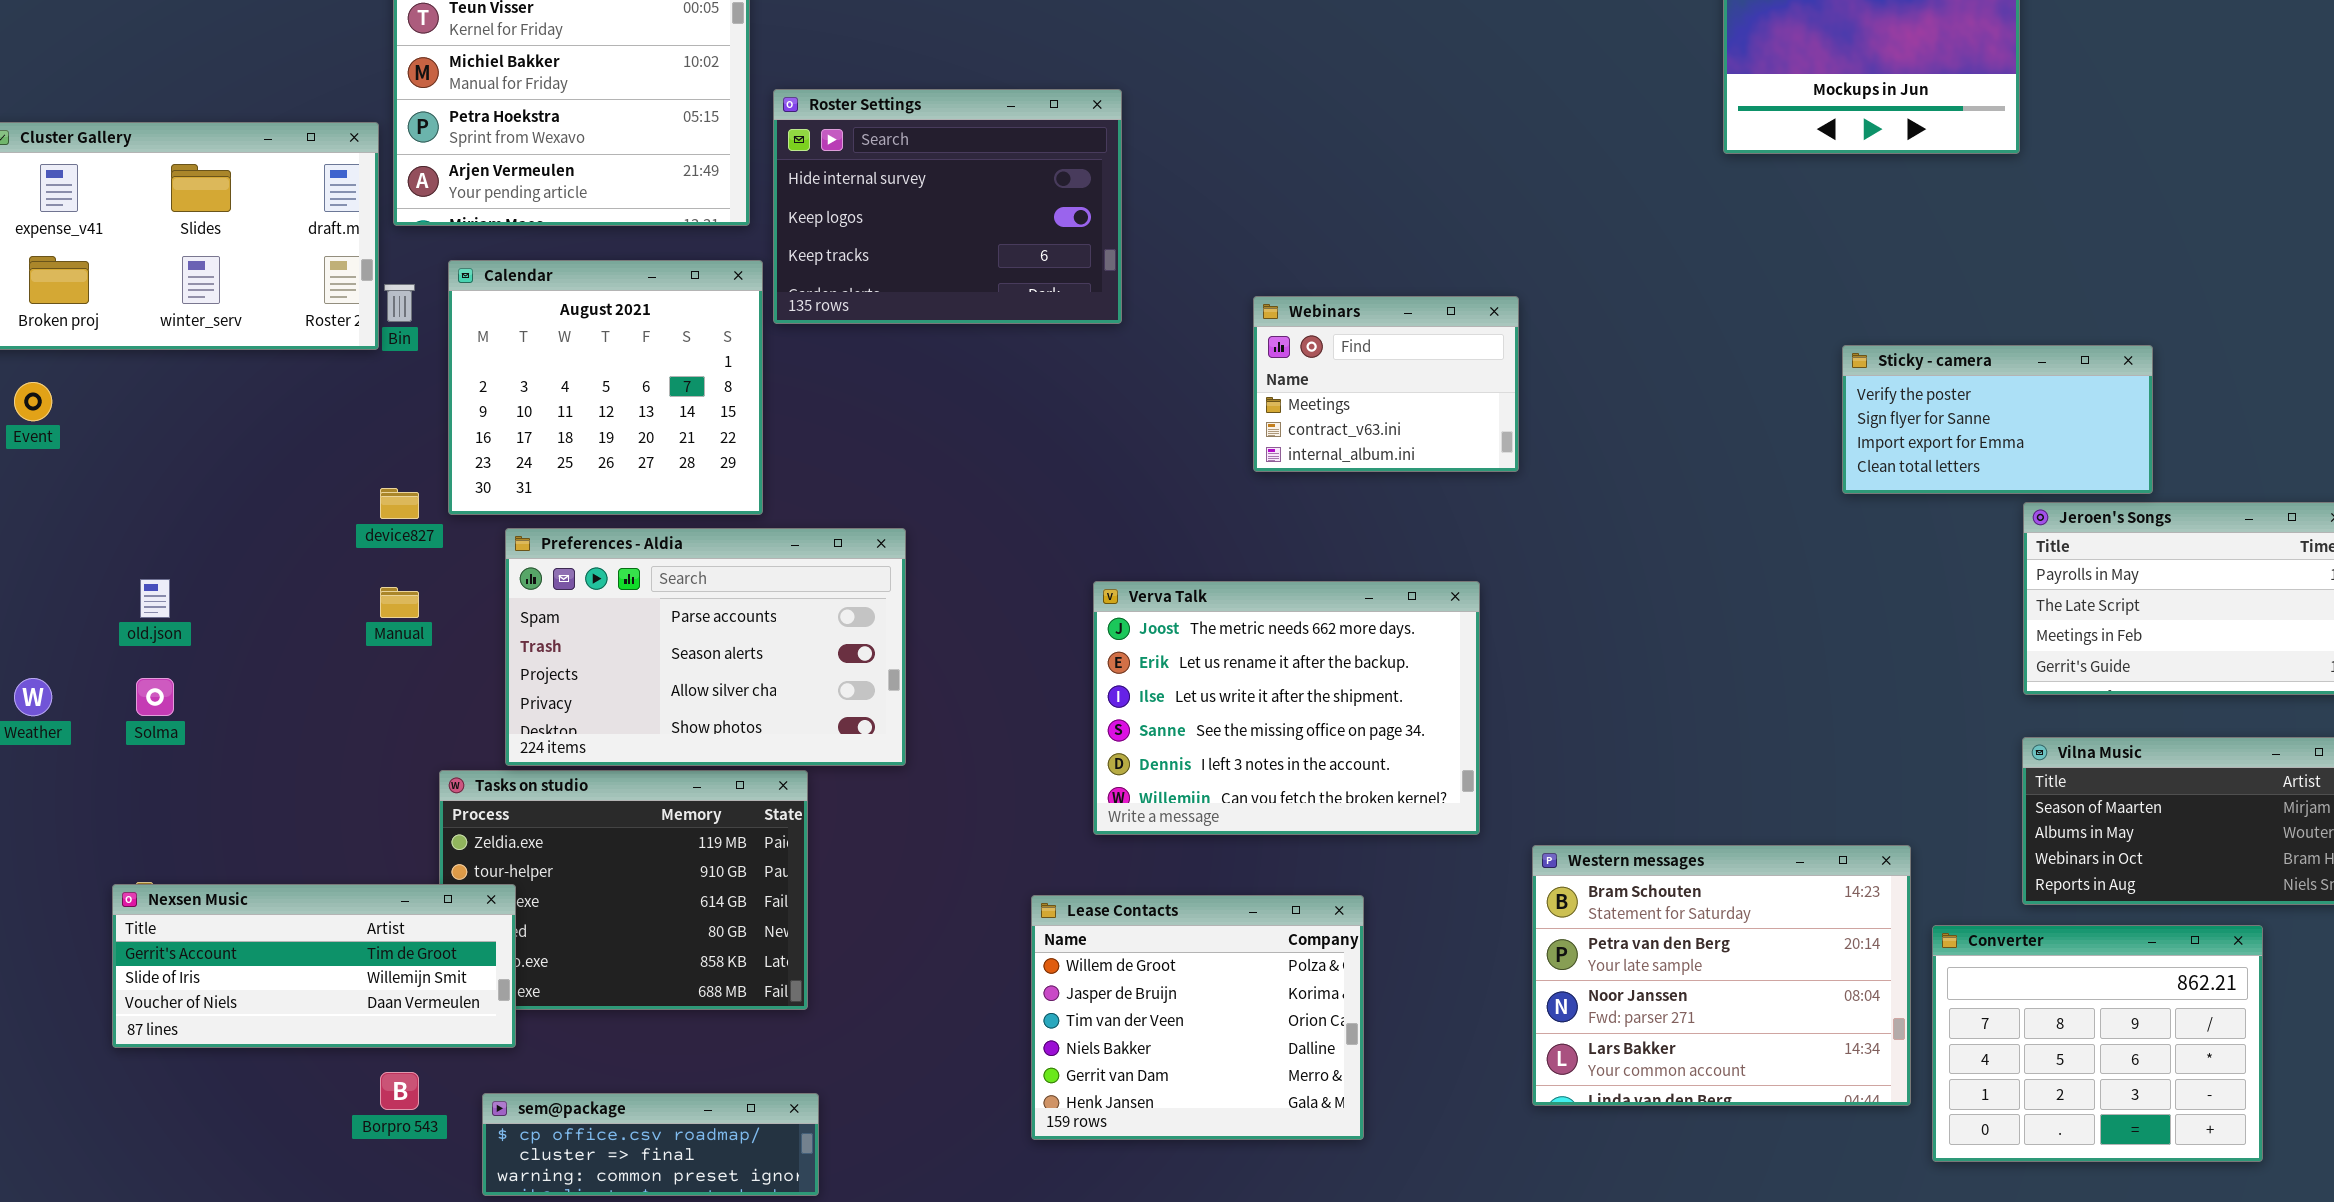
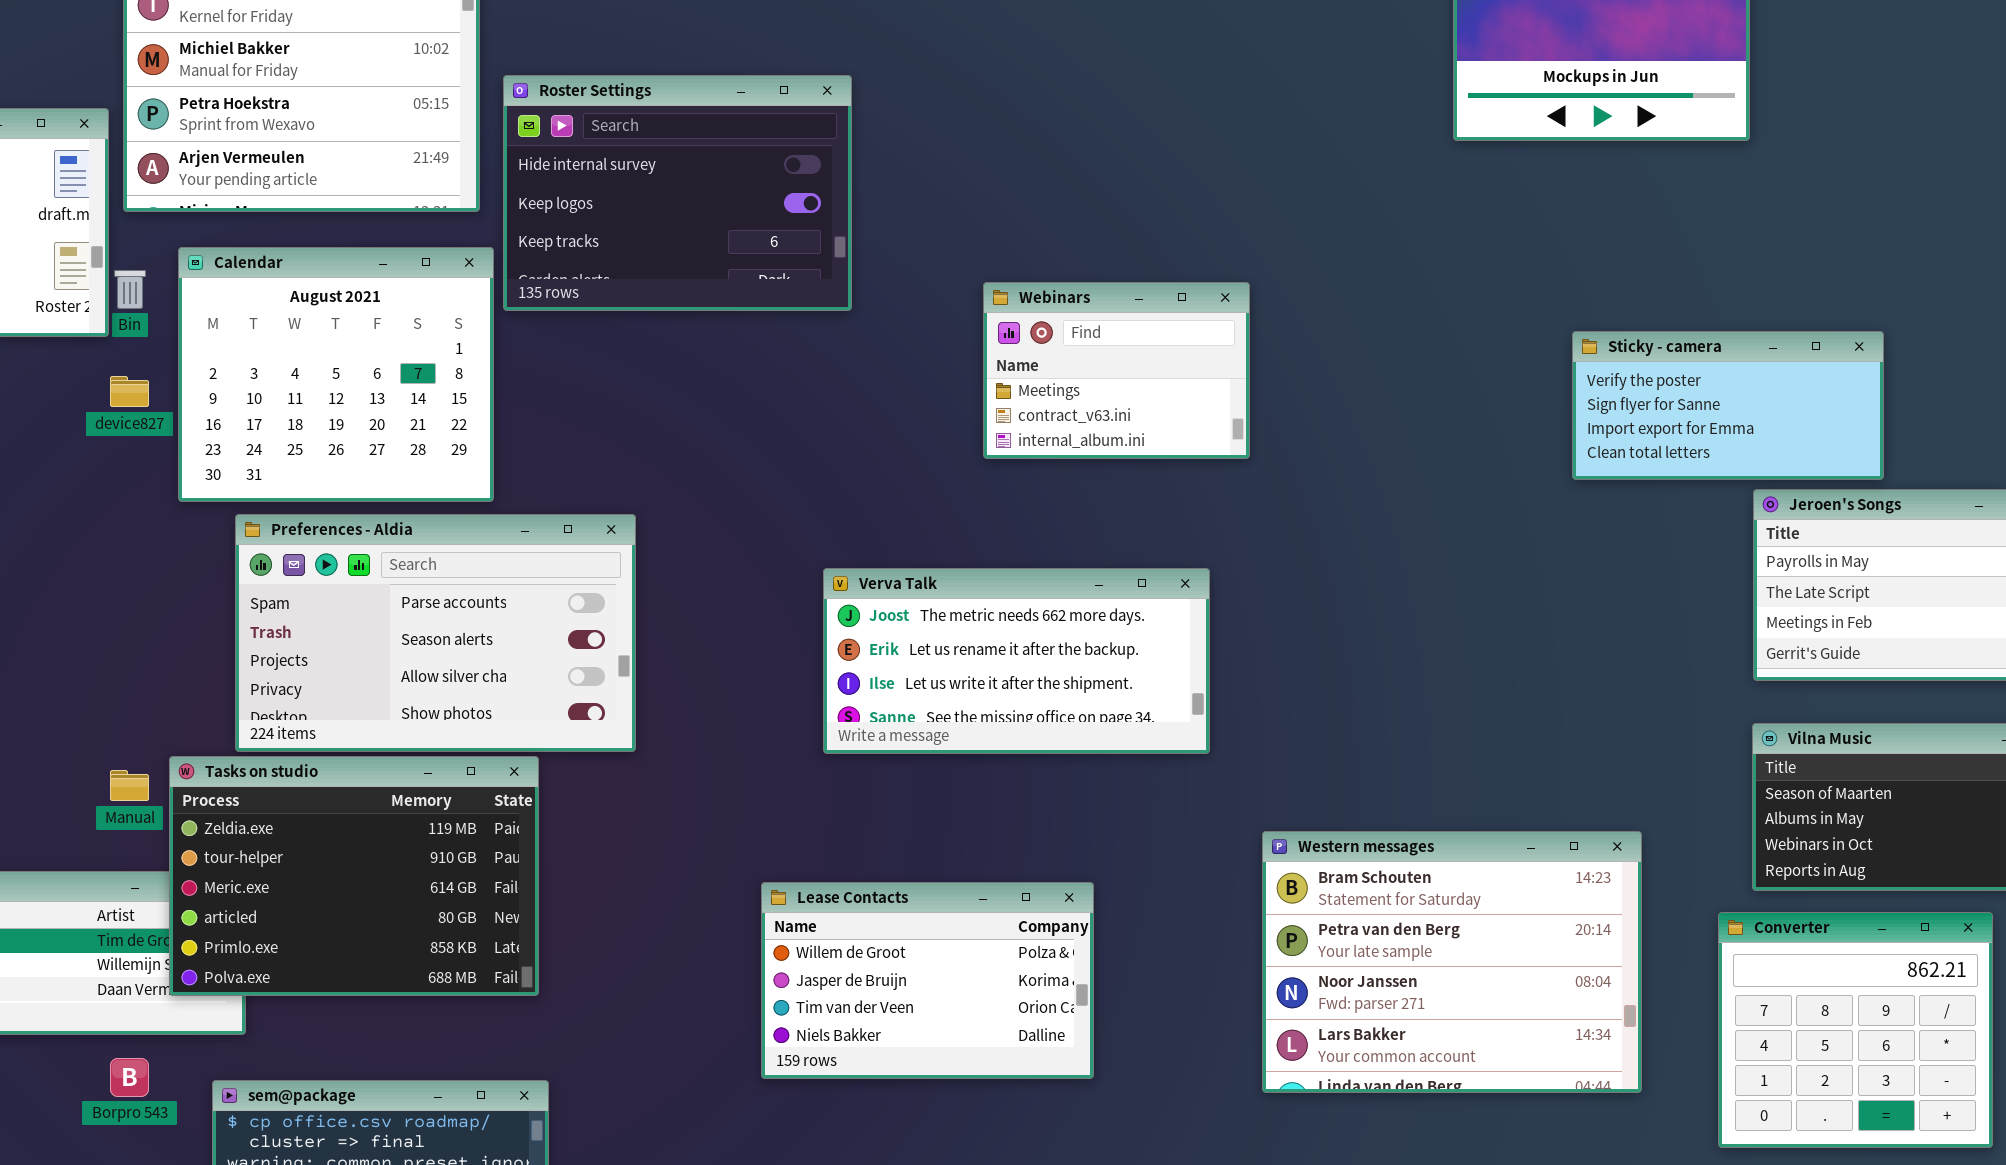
device827: [380,488,419,519] -> [110,376,149,407], moved
Verva Talk: [1093,581,1480,835] -> [823,568,1210,754], resized
Manual: [380,587,419,618] -> [110,770,149,801], moved
Tasks on studio: [439,770,808,1010] -> [169,756,539,996], raised
Lease Contacts: [1031,895,1364,1140] -> [761,882,1094,1079], resized
Converter: [1932,925,2263,1162] -> [1718,912,1993,1148], resized

